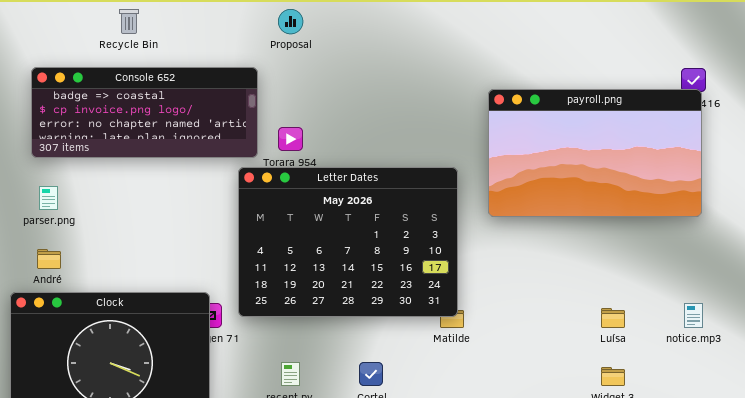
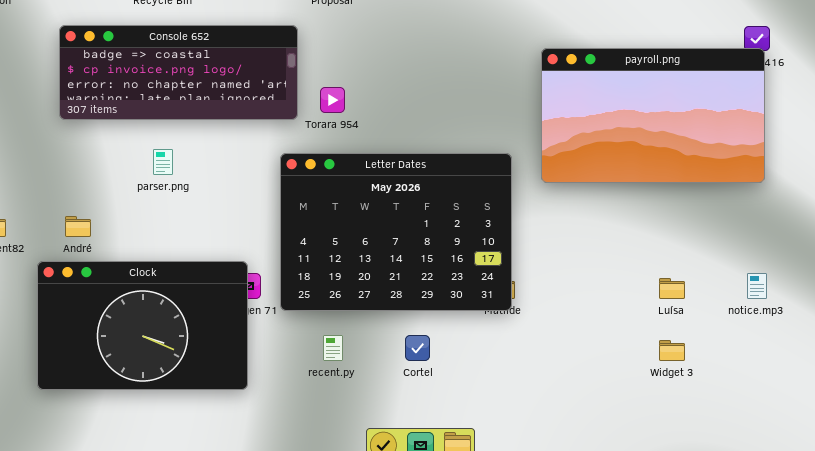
Letter Dates: [238,167,458,317] -> [280,153,512,311], moved
parser.png: [39,186,58,210] -> [153,149,173,175], moved

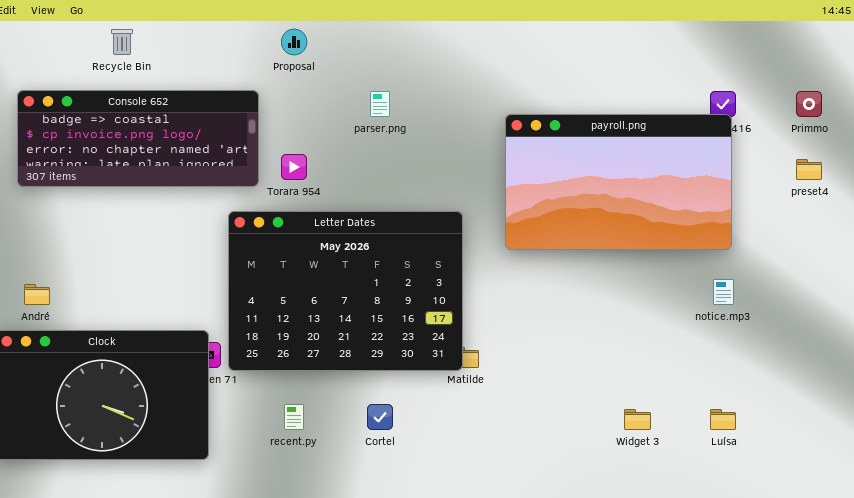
parser.png: [153,149,173,175] -> [370,91,390,117], moved
Letter Dates: [280,153,512,311] -> [228,211,463,371], moved
notice.mp3: [747,273,767,299] -> [713,279,734,305], moved
Luísa: [659,278,685,299] -> [710,409,736,430], moved

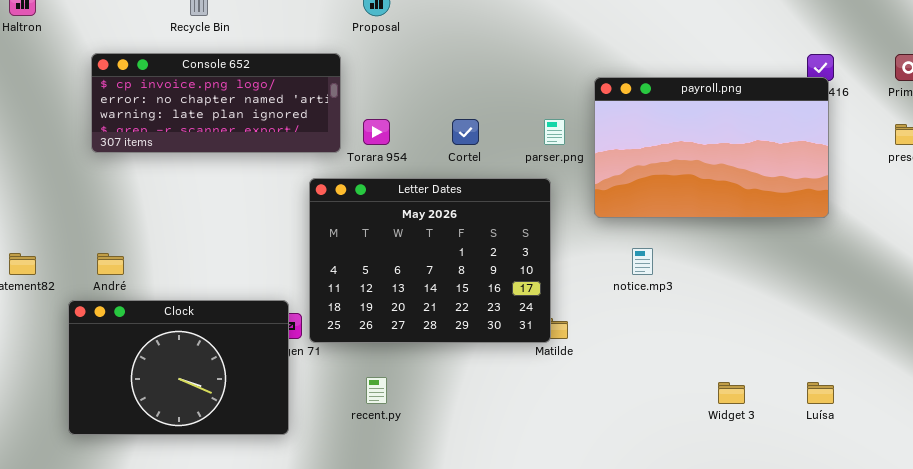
Console 652: [17,90,259,187] -> [91,53,341,153], scrolled down 1 row
parser.png: [370,91,390,117] -> [544,119,565,145], moved
notice.mp3: [713,279,734,305] -> [632,248,653,275], moved
Cortel: [367,404,393,430] -> [452,119,479,145], moved

